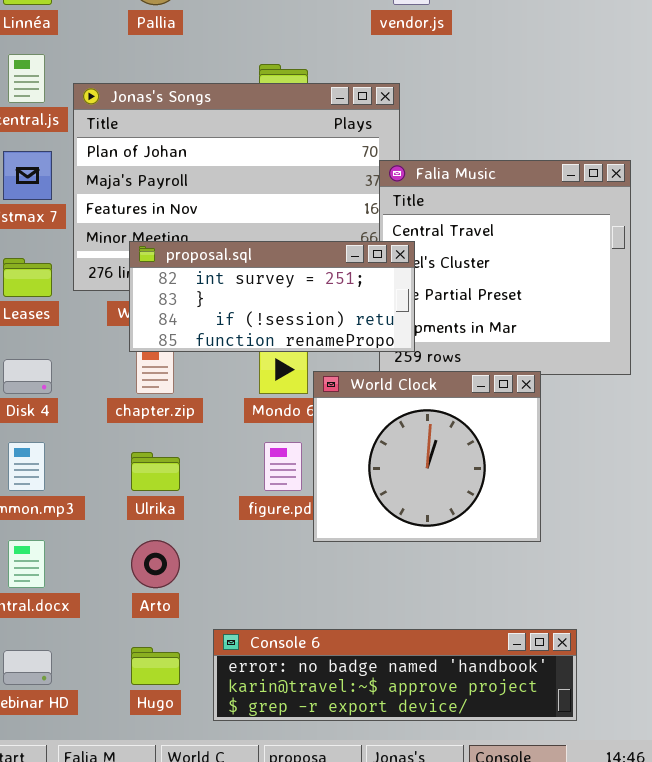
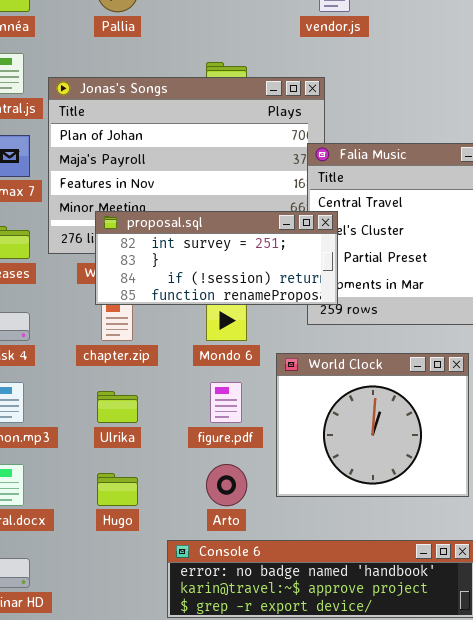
World Clock: [313,371,541,542] -> [276,353,469,497], moved
Arto: [131,540,180,588] -> [206,464,247,506], moved
Hugo: [131,647,180,685] -> [97,473,138,506], moved

